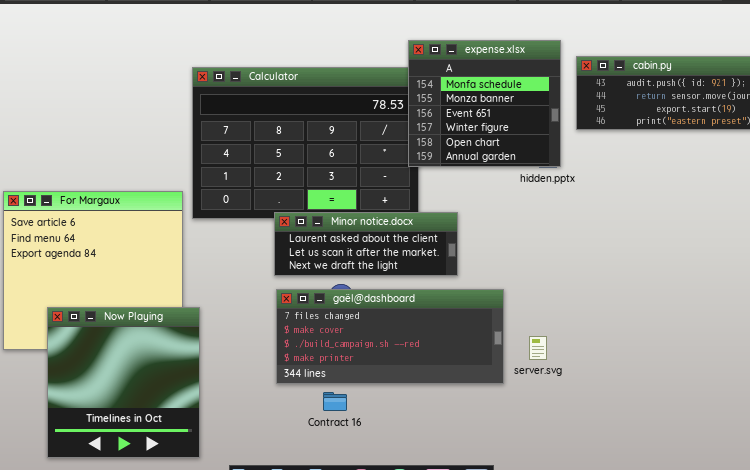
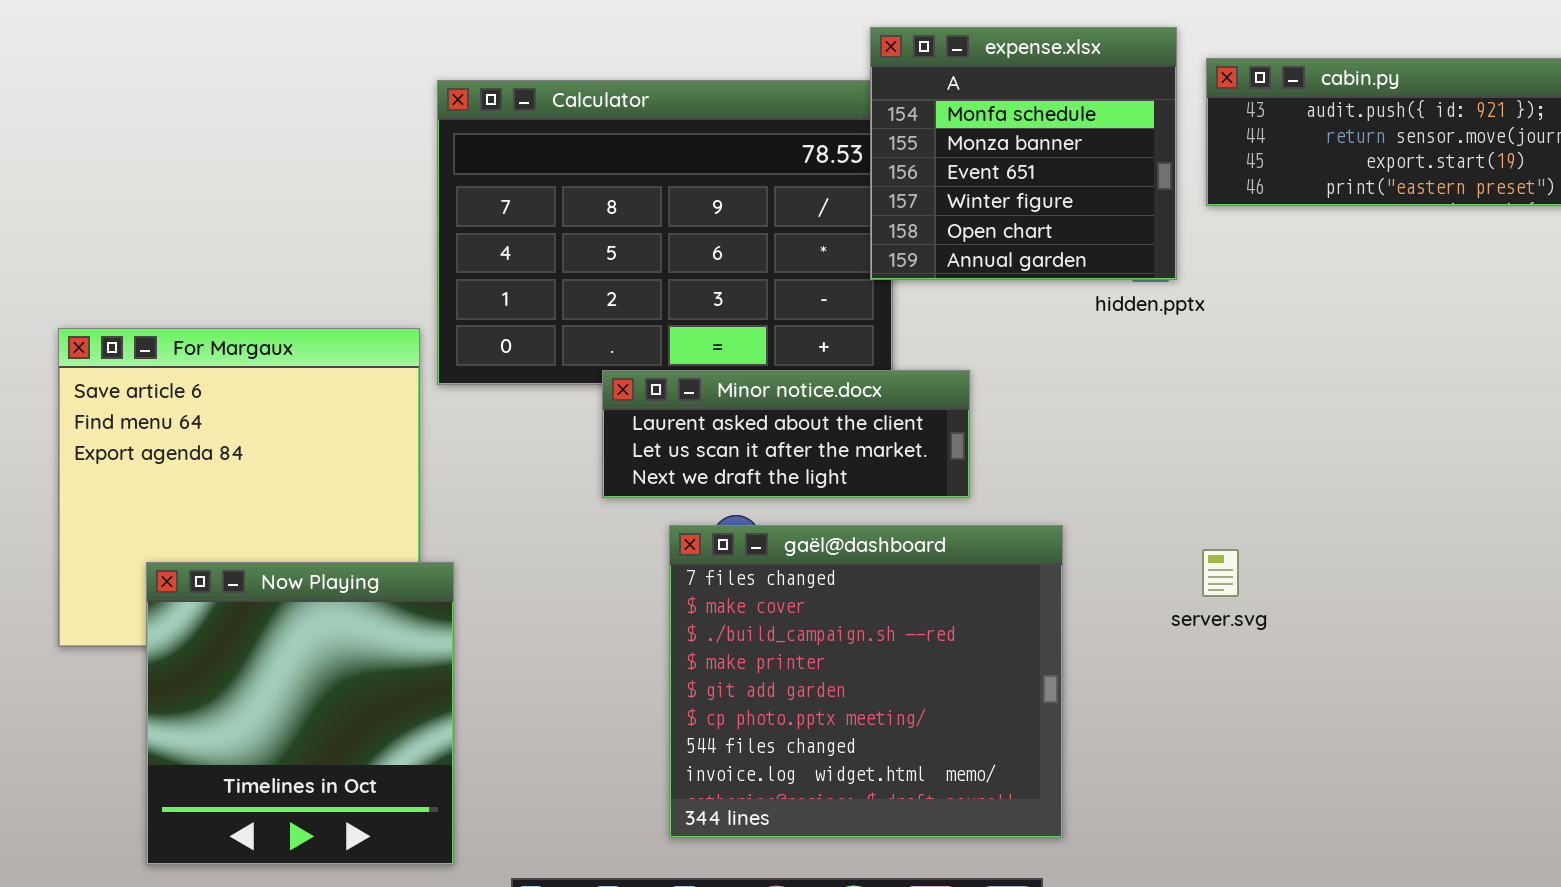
gaël@dashboard: [276,289,504,384] -> [669,525,1063,838], resized
server.svg: [529,336,547,360] -> [1202,549,1239,597], moved

